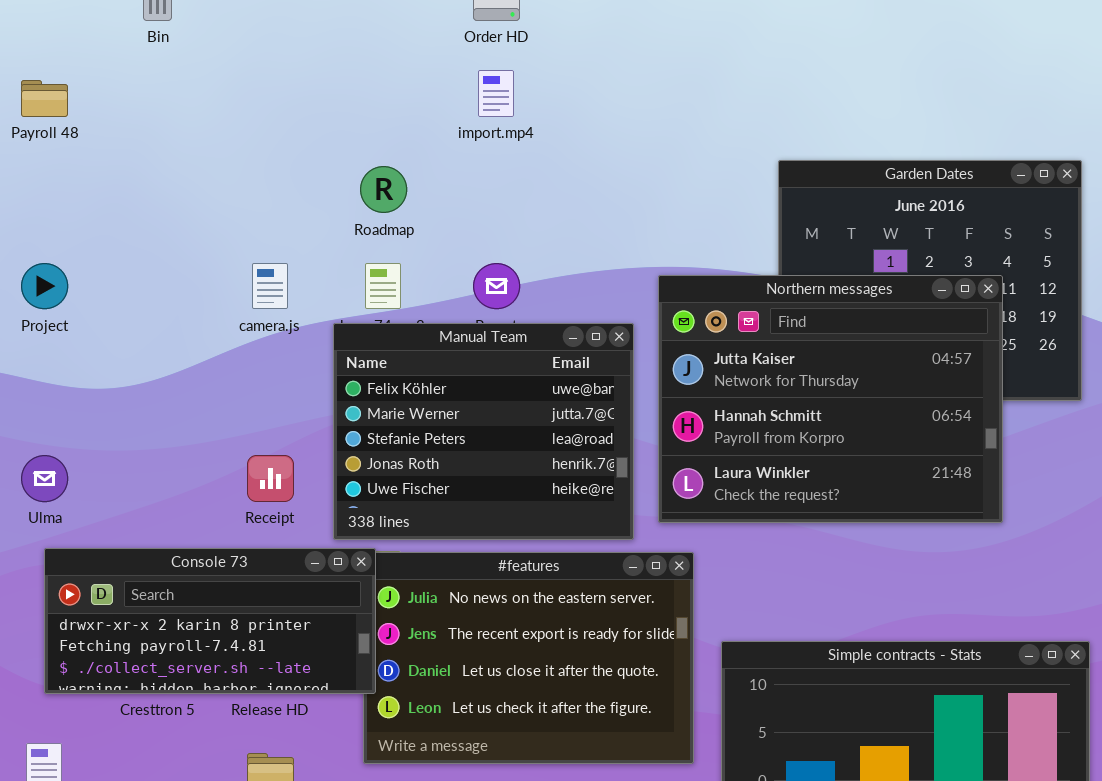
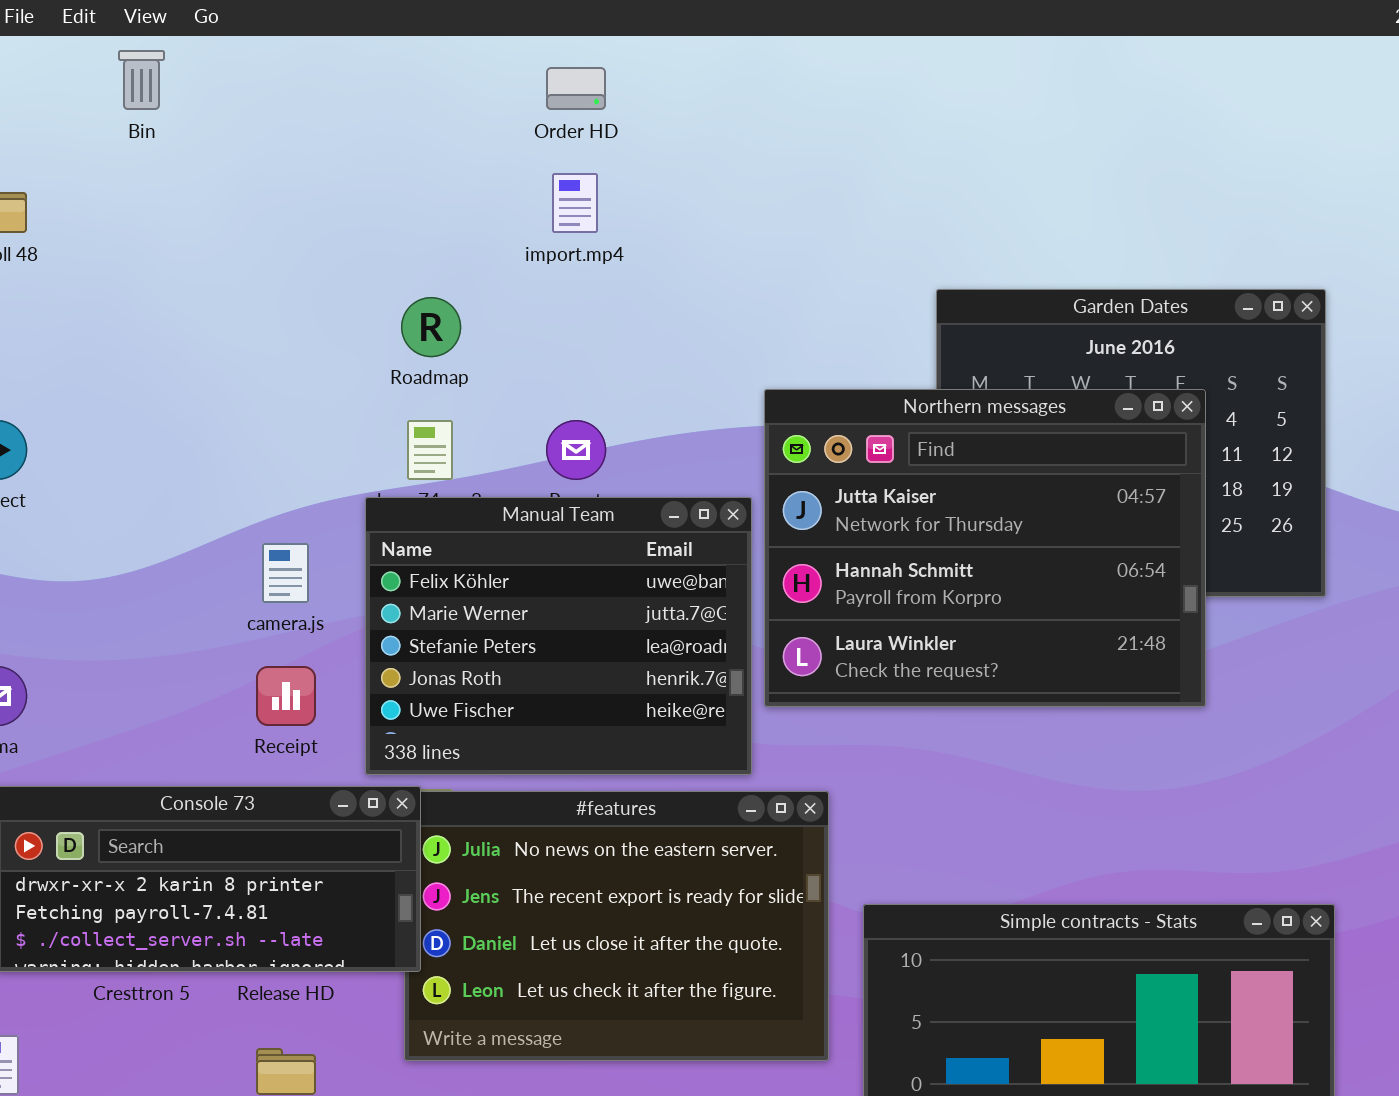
camera.js: [252,263,288,309] -> [262,543,309,603], moved
Northern messages: [658,275,1003,523] -> [764,389,1206,707], moved

